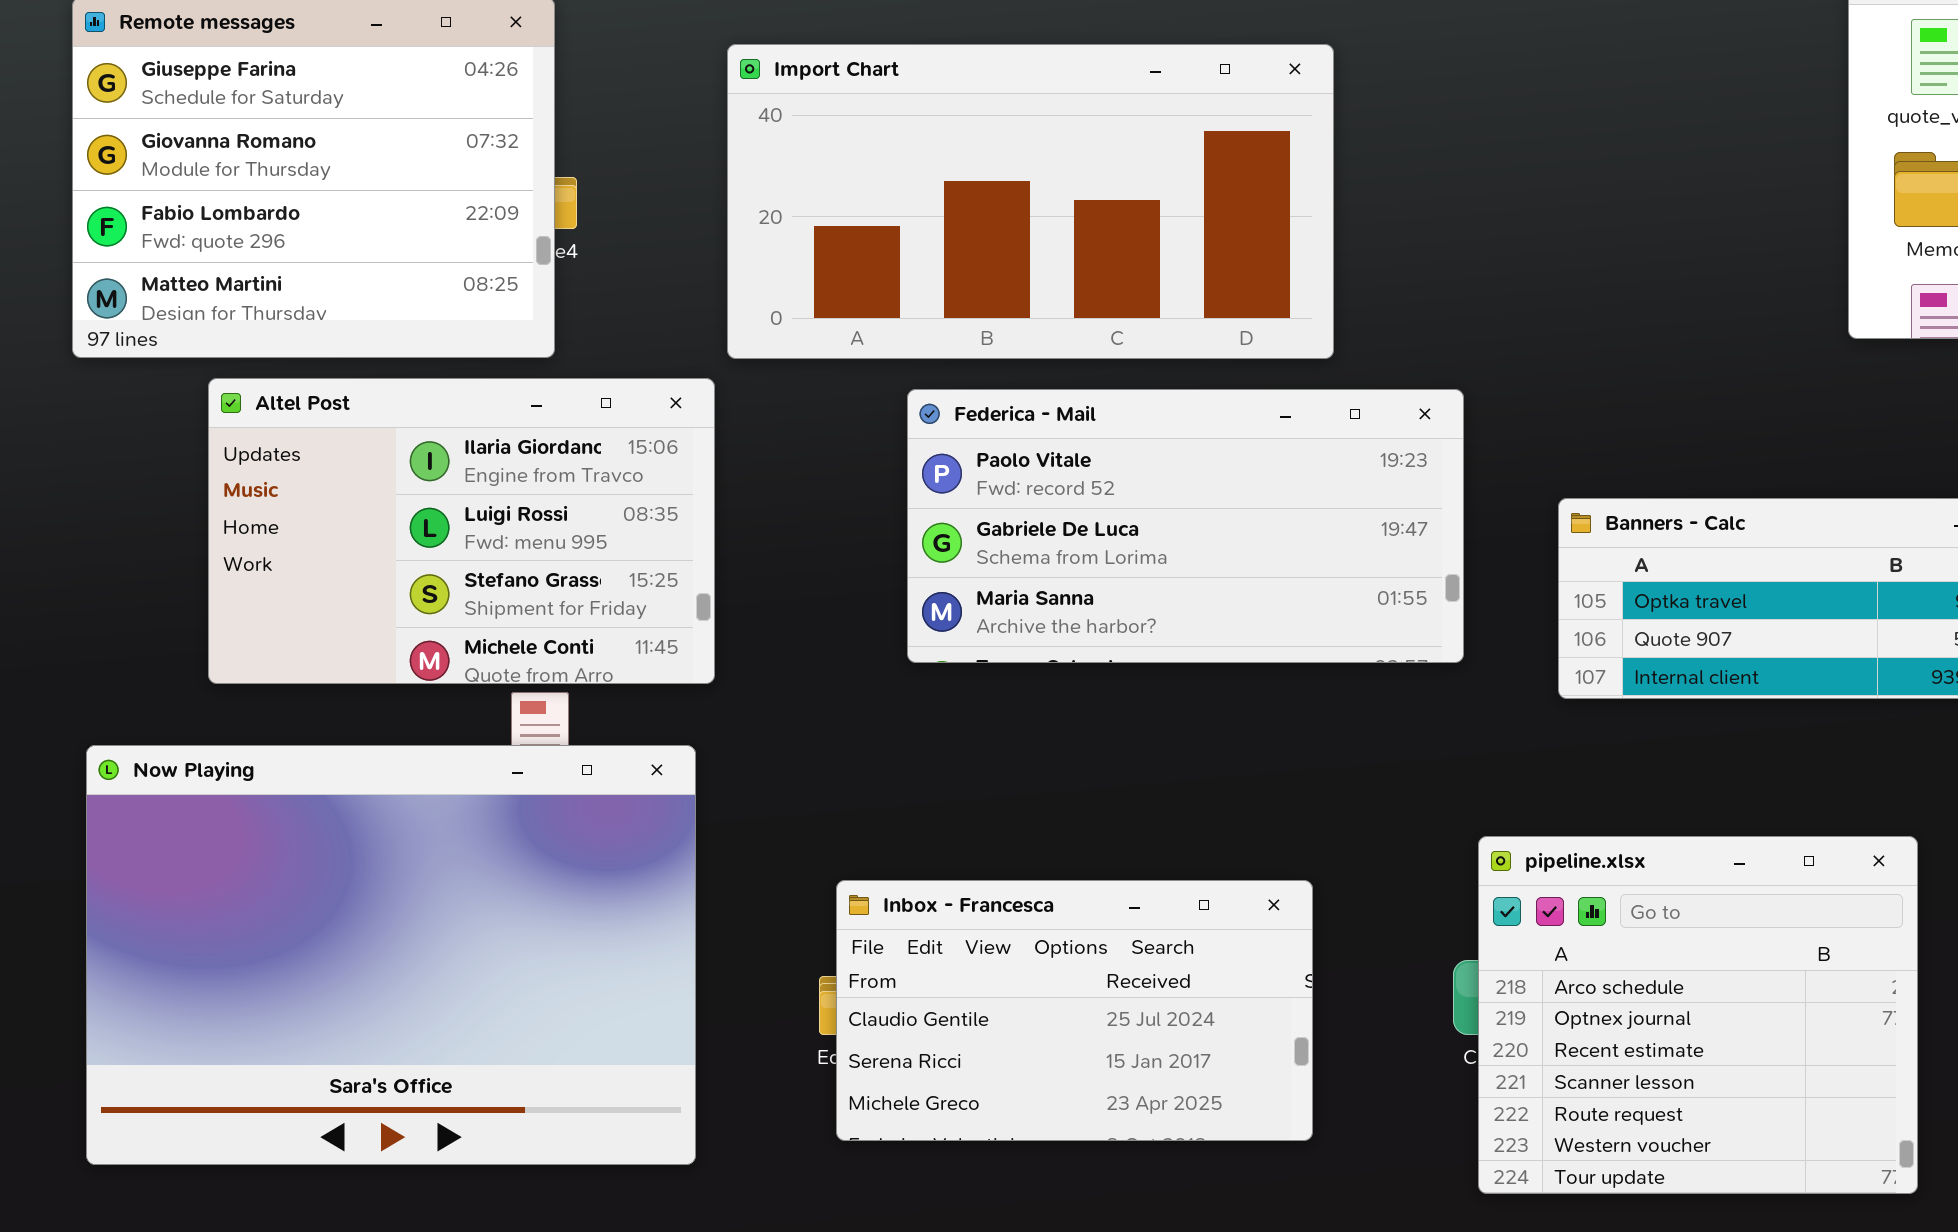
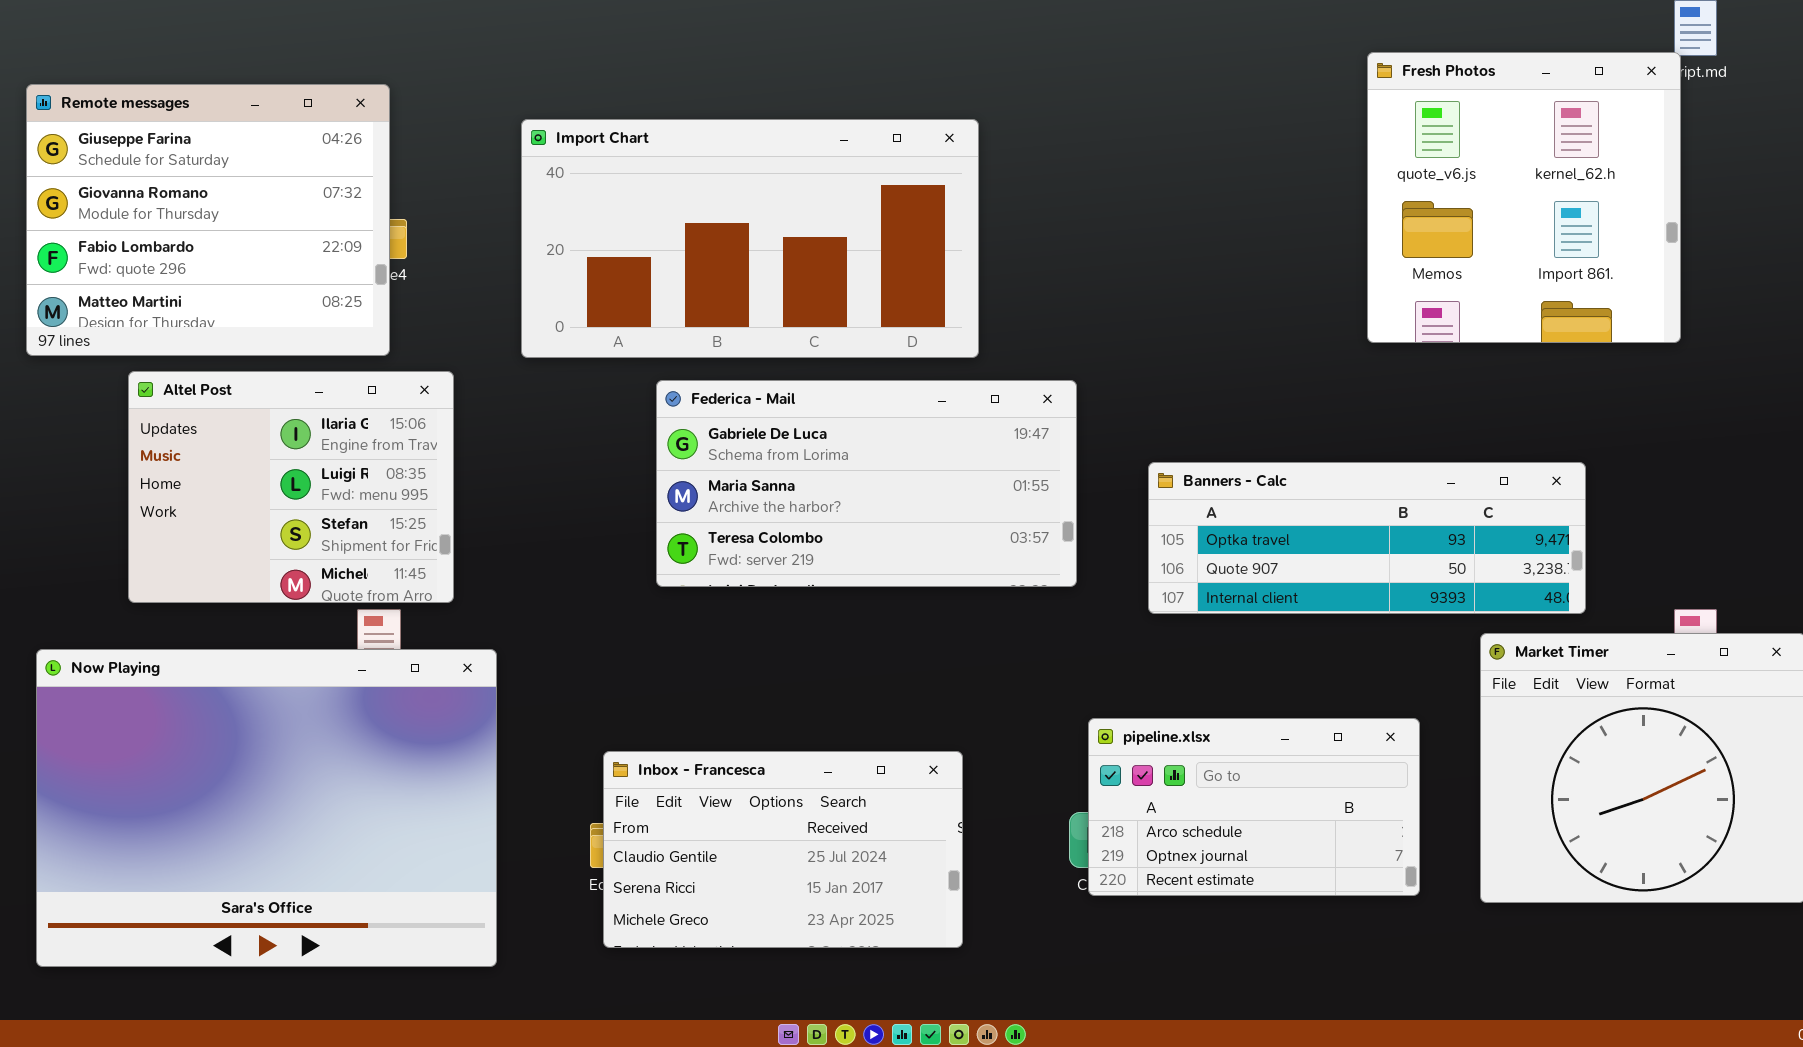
Altel Post: [208,378,715,684] -> [128,371,454,603], resized
Federica - Mail: [907,389,1464,663] -> [656,380,1077,587], scrolled down 1 row
pipeline.xlsx: [1478,836,1918,1194] -> [1088,718,1420,896], resized

